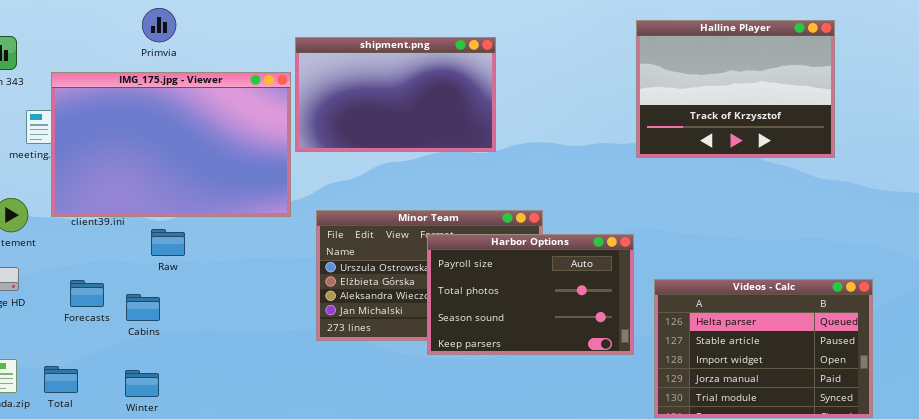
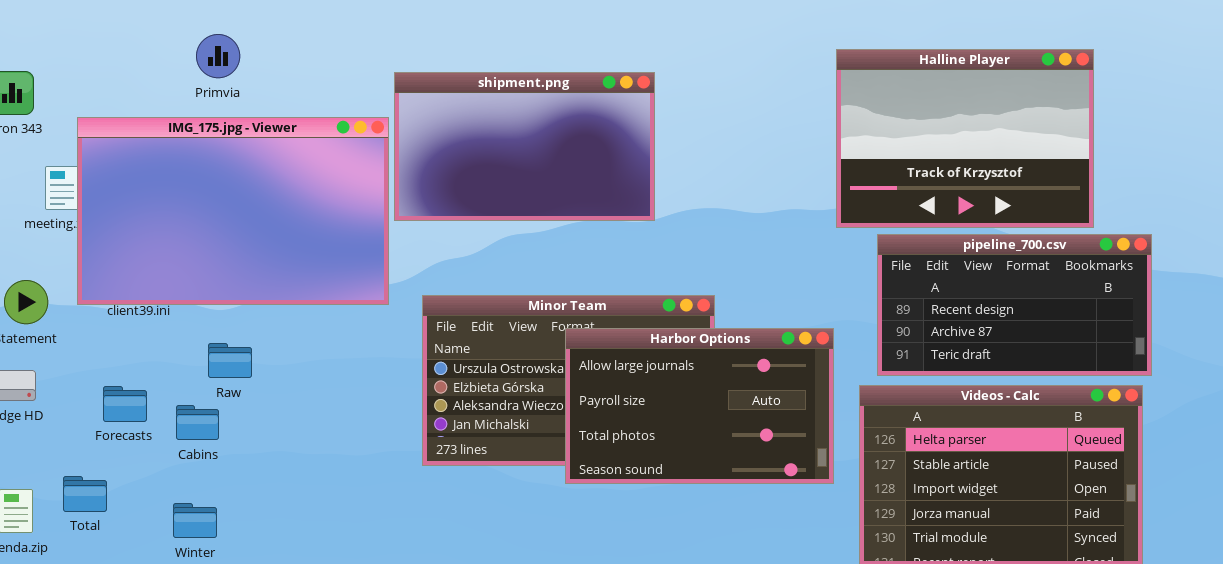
pipeline_700.csv: none -> [877,234,1152,376], opened
Raw: [151,229,185,256] -> [208,343,252,378], moved
Harbor Options: [427,234,634,355] -> [565,328,834,484], scrolled up 1 row
Total: [44,366,78,393] -> [63,476,107,512], moved

